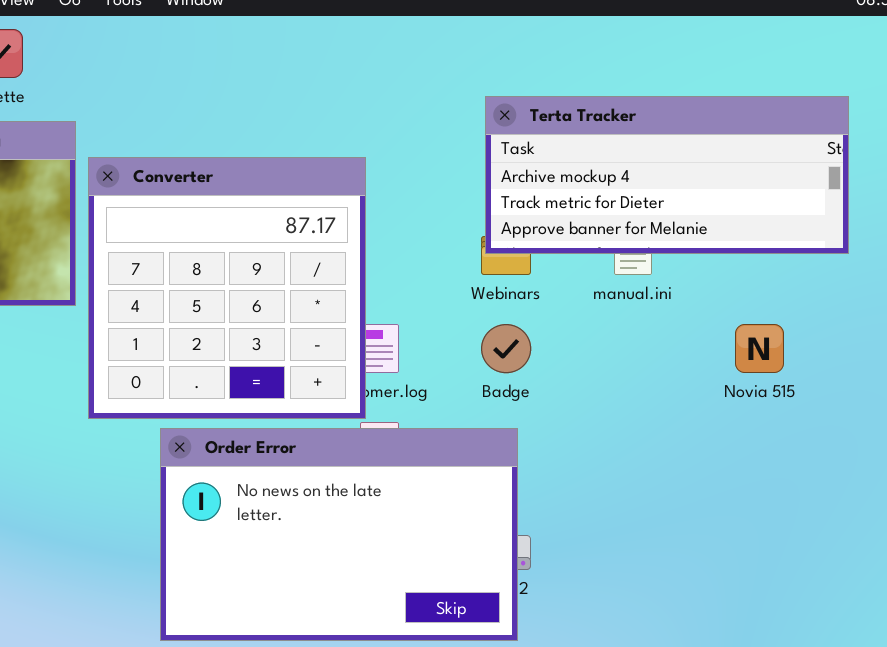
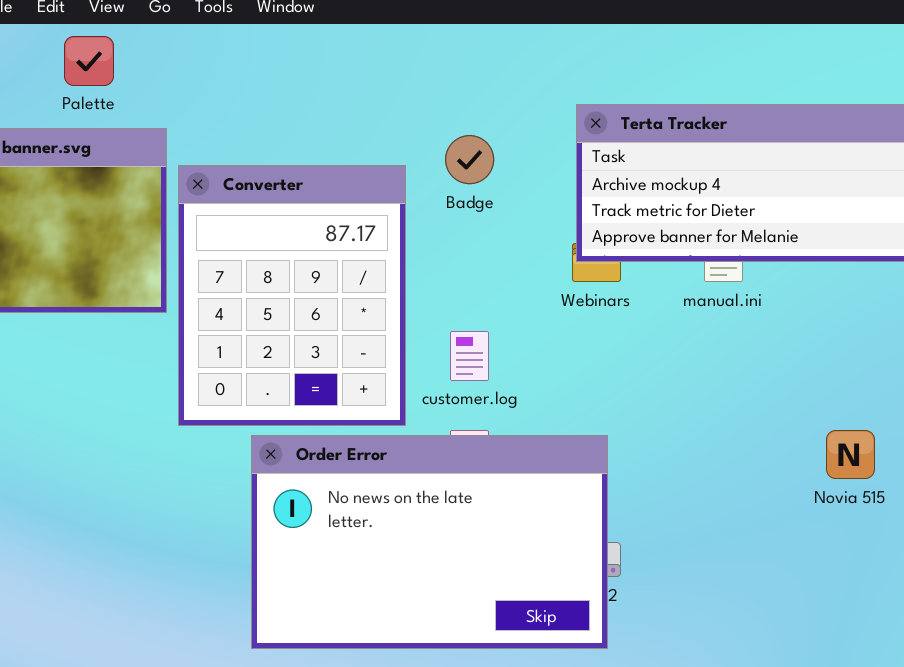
Converter: [88,157,366,419] -> [178,165,406,426], resized
Badge: [481,324,531,373] -> [445,135,494,184], moved
Novia 515: [735,324,784,373] -> [826,430,875,479], moved

